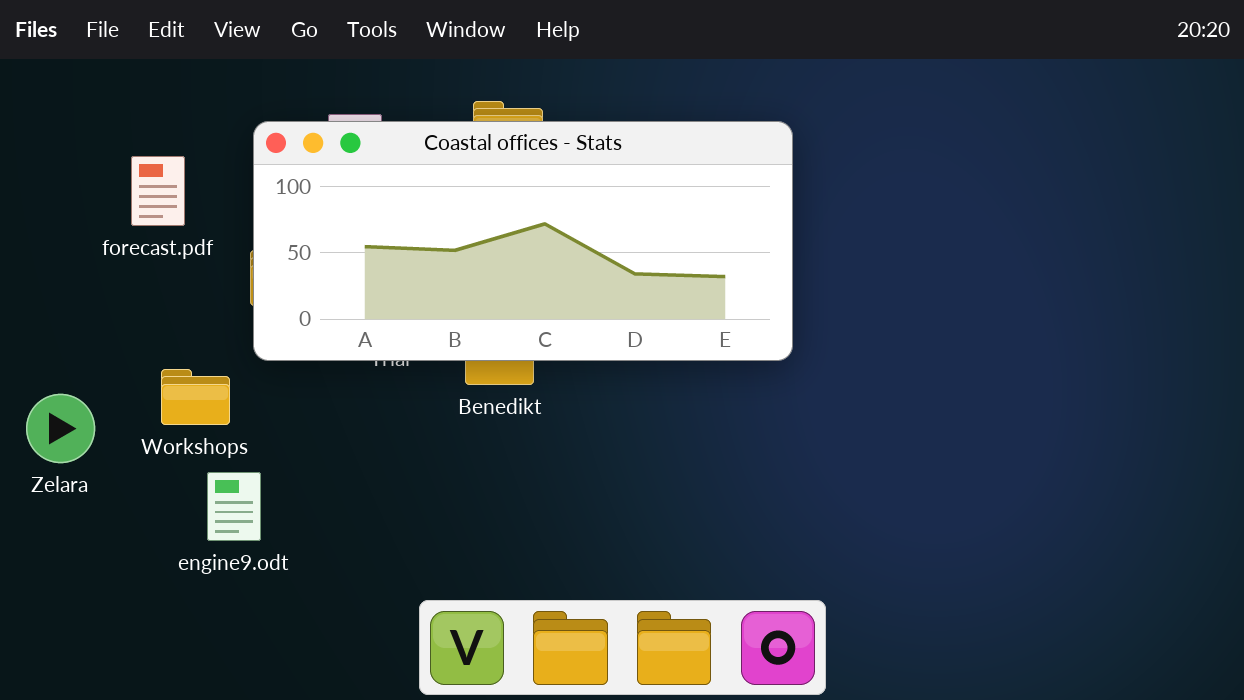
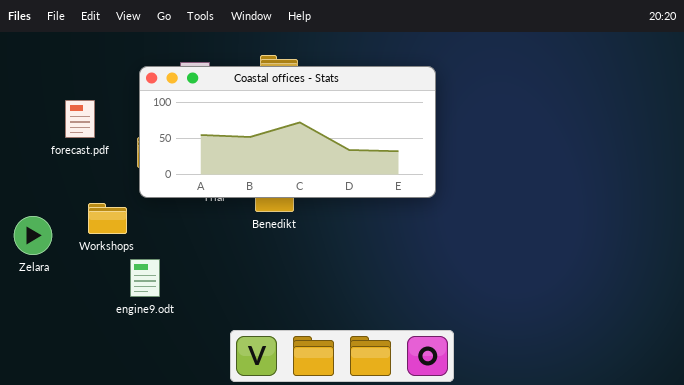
forecast.pdf: [131,156,185,226] -> [65,100,95,138], moved
engine9.odt: [207,472,261,541] -> [130,259,160,297], moved

